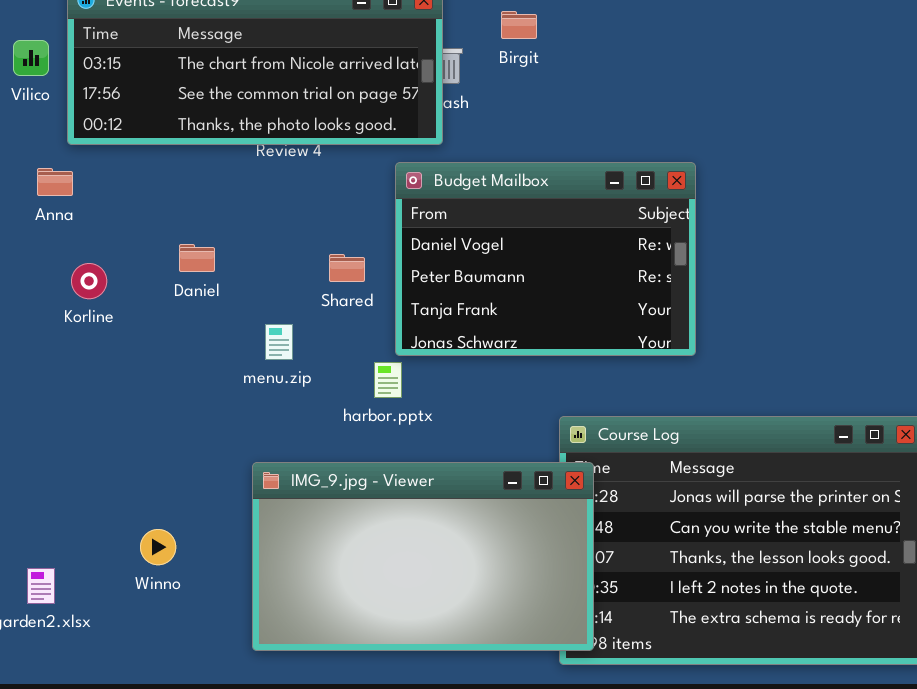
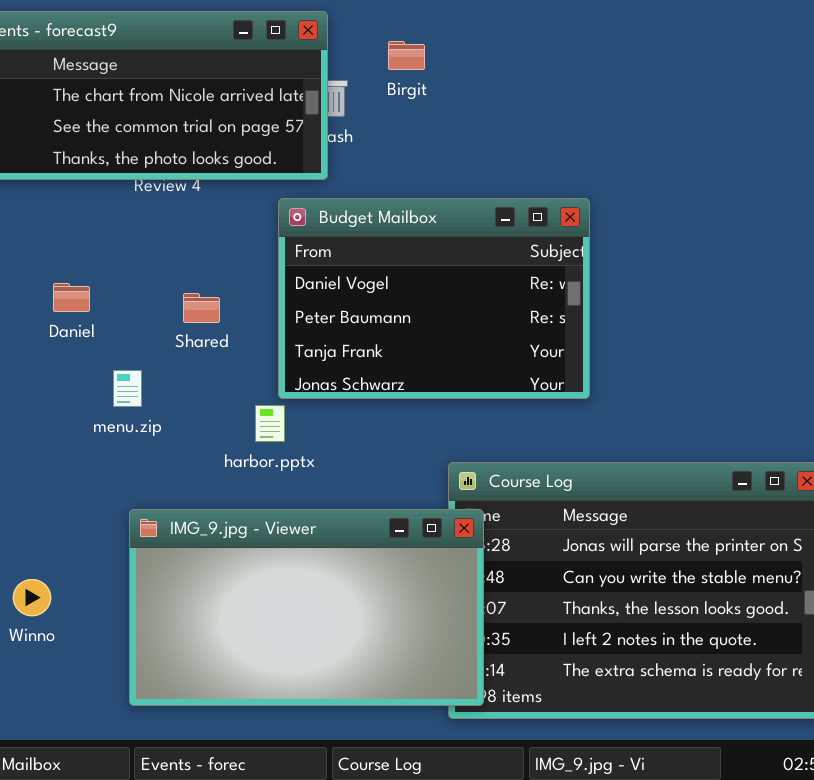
Shared: [329,254,365,282] -> [183,293,220,323], moved
menu.zip: [265,324,293,360] -> [113,370,142,407], moved

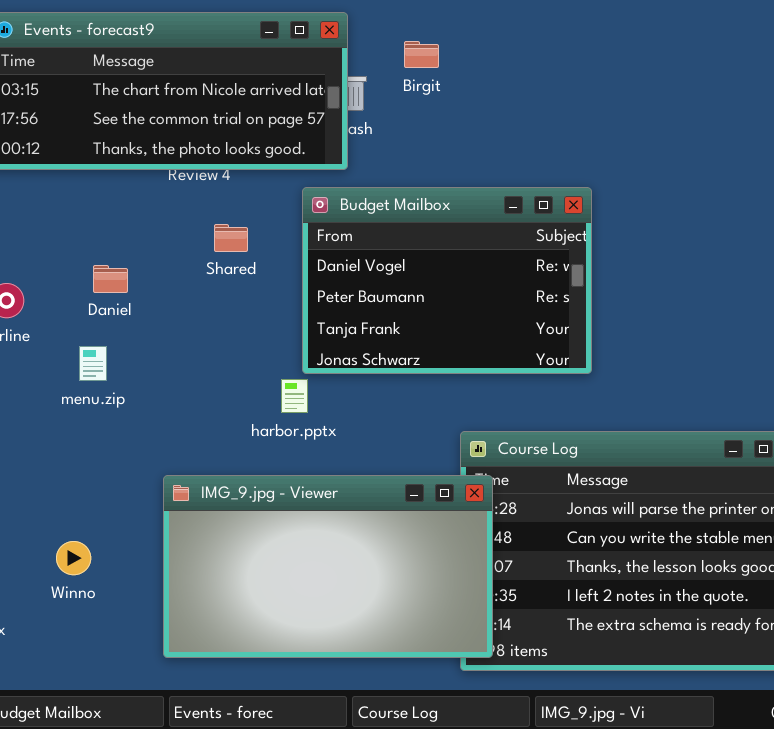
Shared: [183,293,220,323] -> [214,224,248,252], moved
menu.zip: [113,370,142,407] -> [79,346,107,381], moved

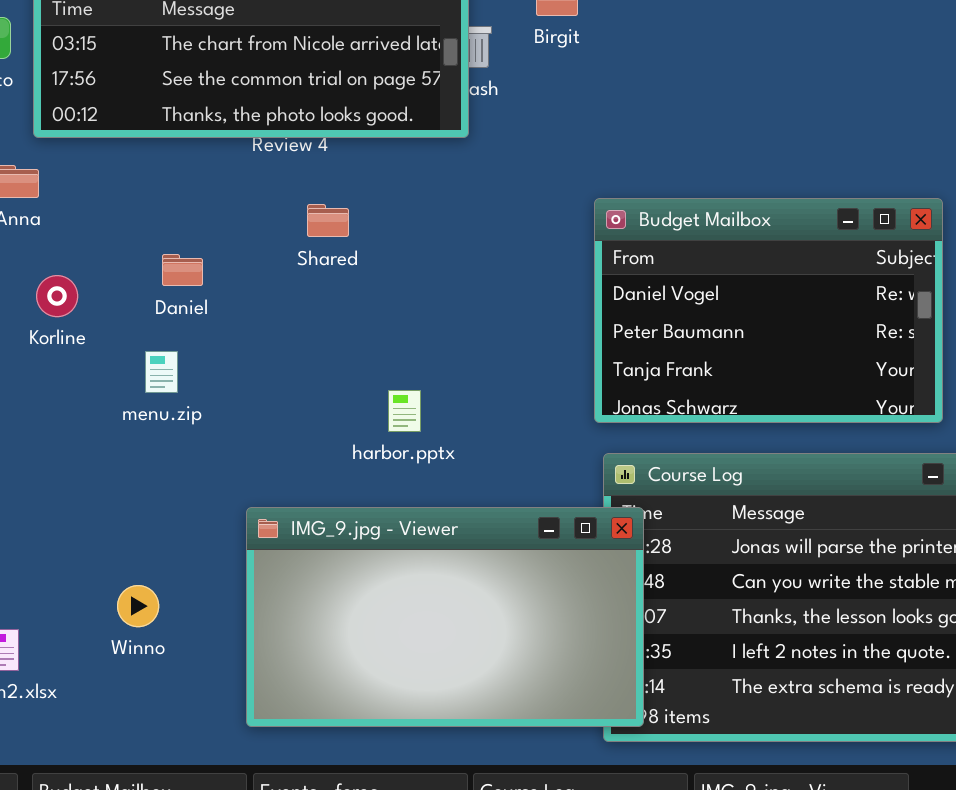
Budget Mailbox: [302,187,592,374] -> [594,198,943,423], moved

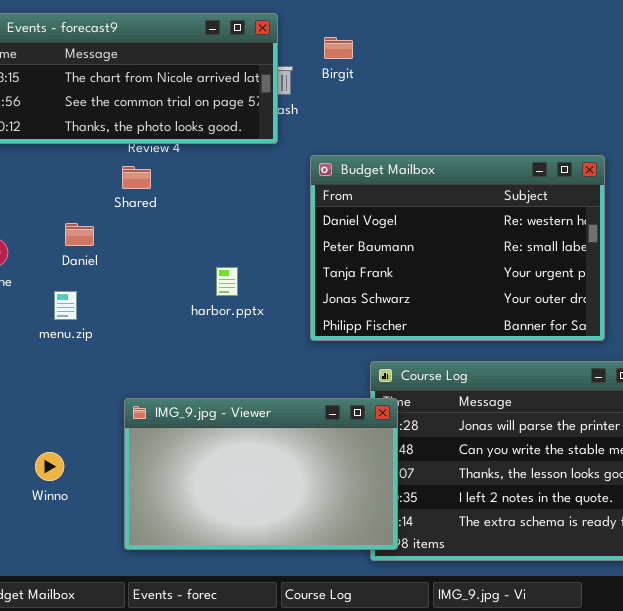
Budget Mailbox: [594,198,943,423] -> [310,155,605,341], resized
Shared: [307,204,349,237] -> [122,166,151,189], moved
harbor.pptx: [388,390,421,432] -> [216,267,238,296], moved

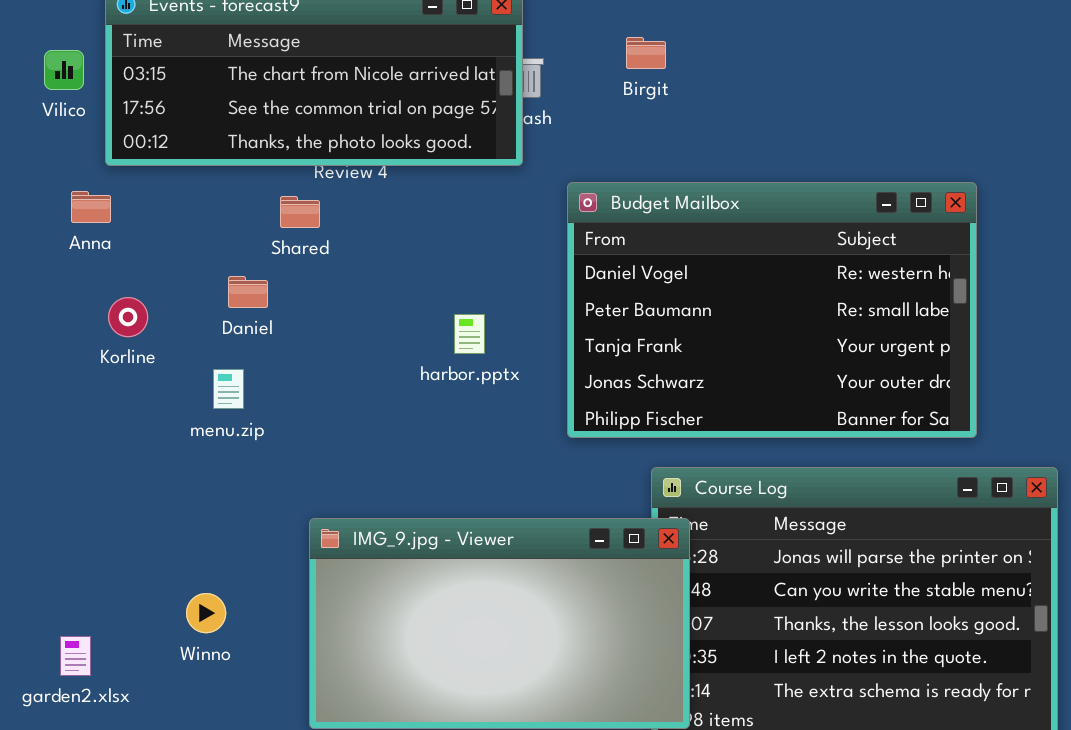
Birgit: [324,37,353,59] -> [626,37,666,69], moved
Shared: [122,166,151,189] -> [280,196,320,228], moved
harbor.pptx: [216,267,238,296] -> [454,314,485,354], moved

